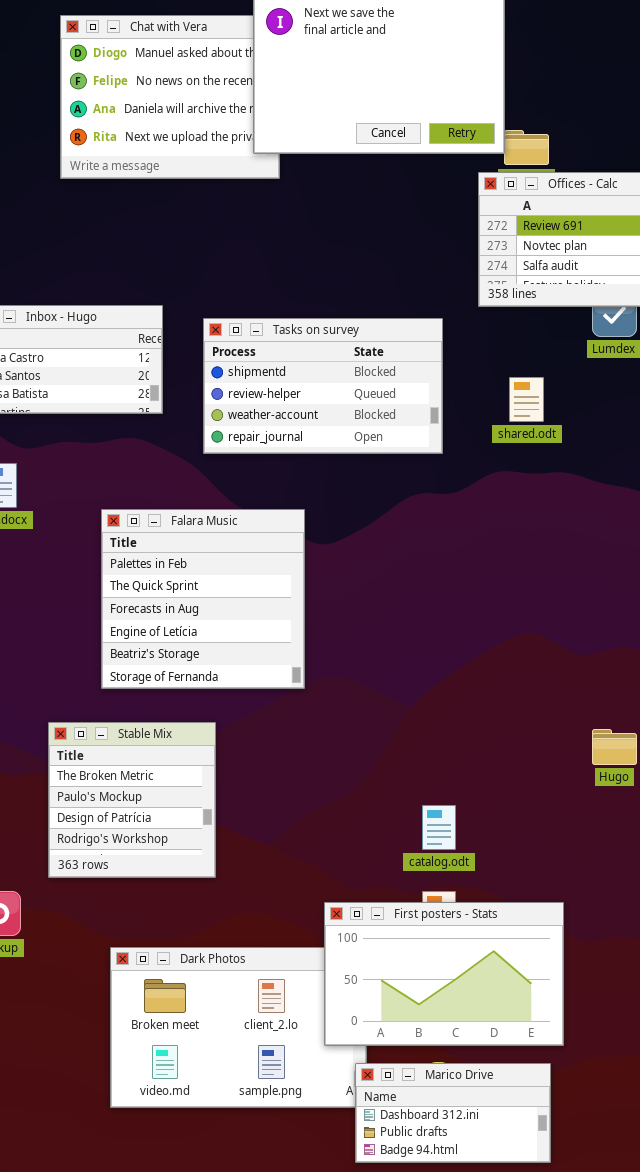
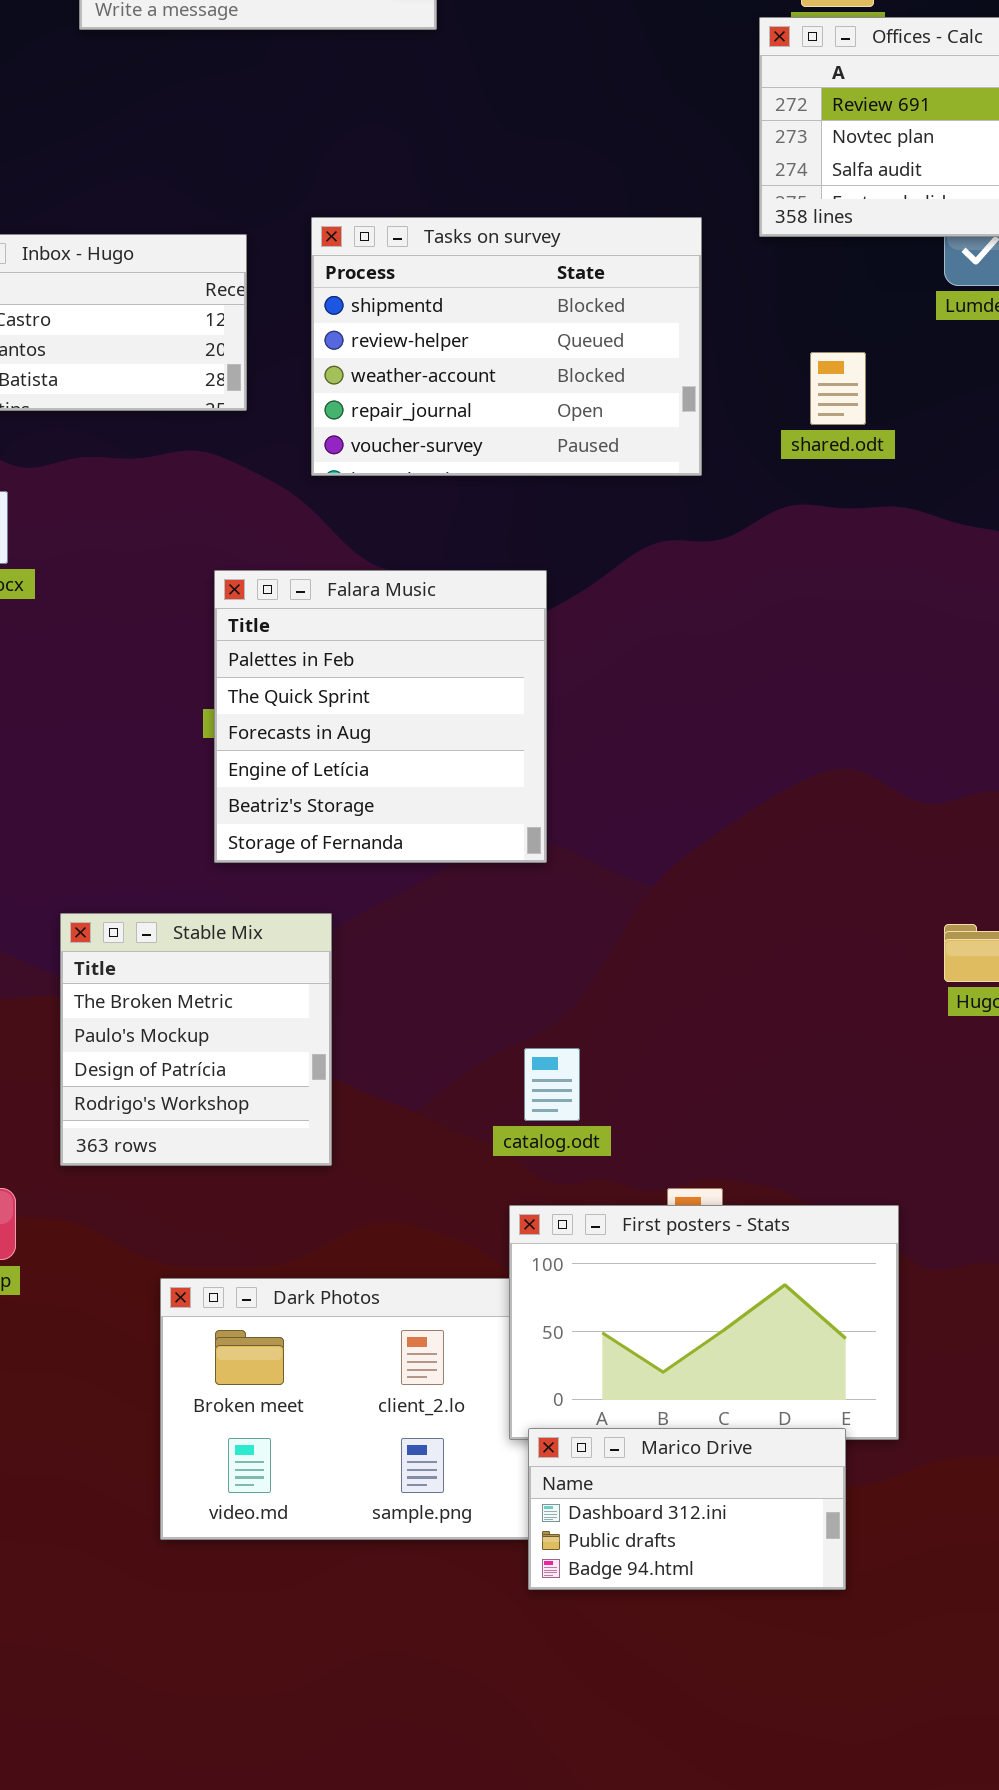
Tasks on survey: [203,318,443,454] -> [311,217,702,476], resized
Falara Music: [101,509,305,689] -> [214,570,547,863], moved
catalog.odt: [422,805,456,850] -> [524,1048,580,1121], moved
Marico Drive: [355,1063,551,1163] -> [528,1428,846,1590], moved

